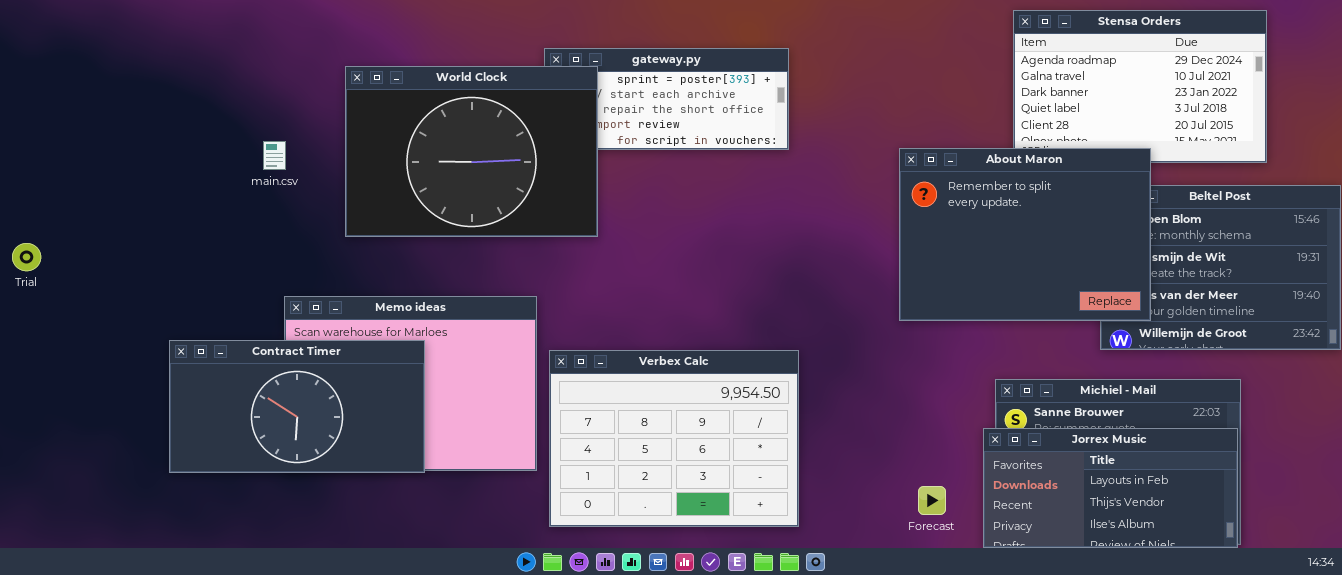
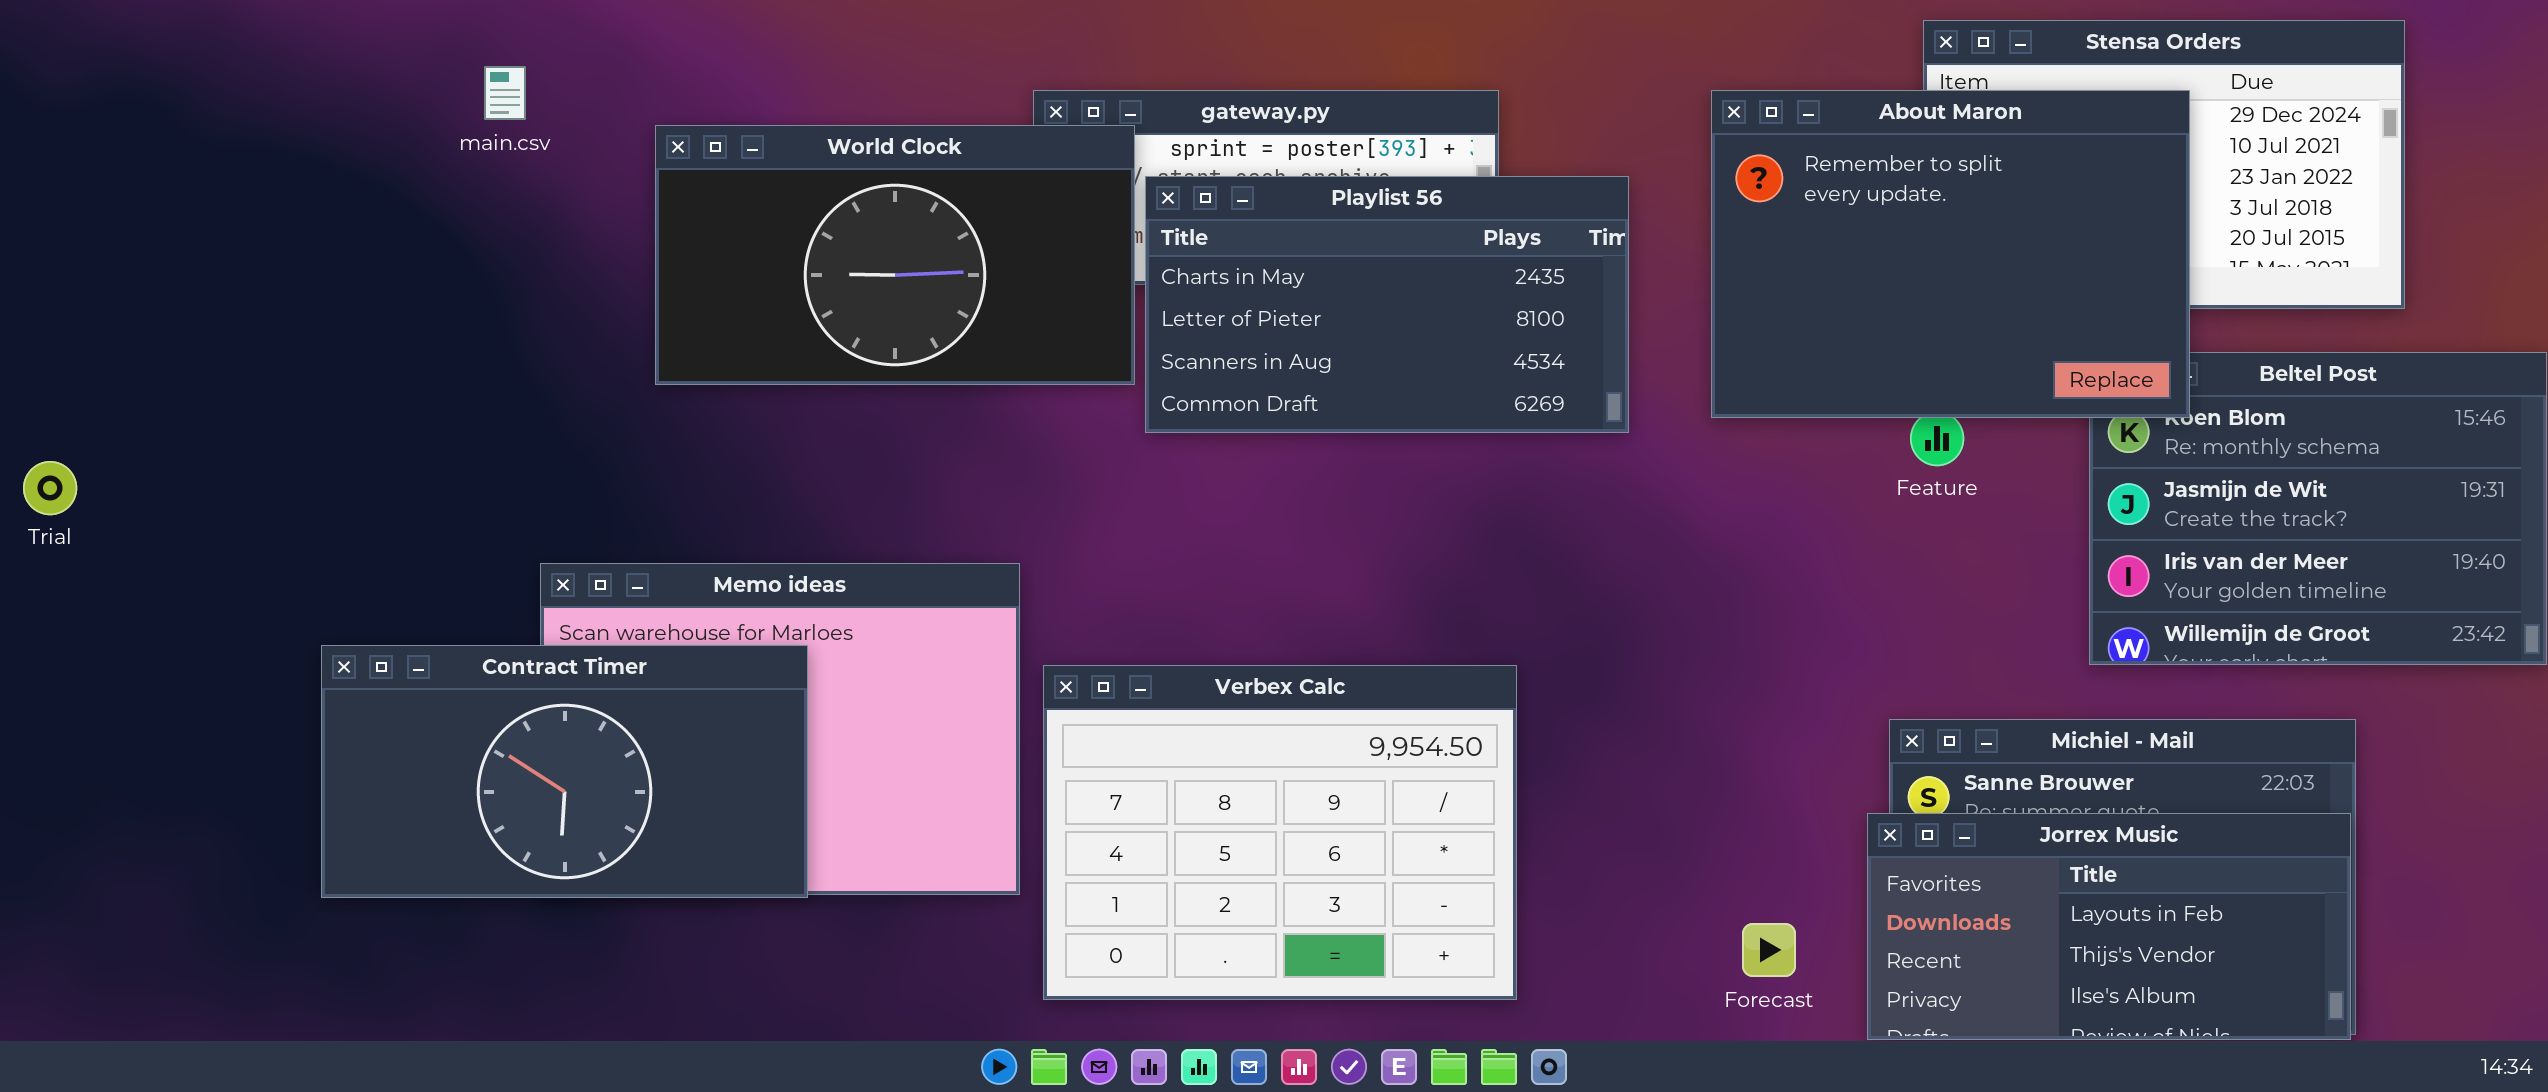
World Clock: [345,66,598,237] -> [655,125,1135,385], resized
Playlist 56: none -> [1145,176,1629,433], opened
main.csv: [263,141,286,170] -> [484,66,526,120], moved
About Maron: [899,148,1151,321] -> [1711,90,2190,418], moved

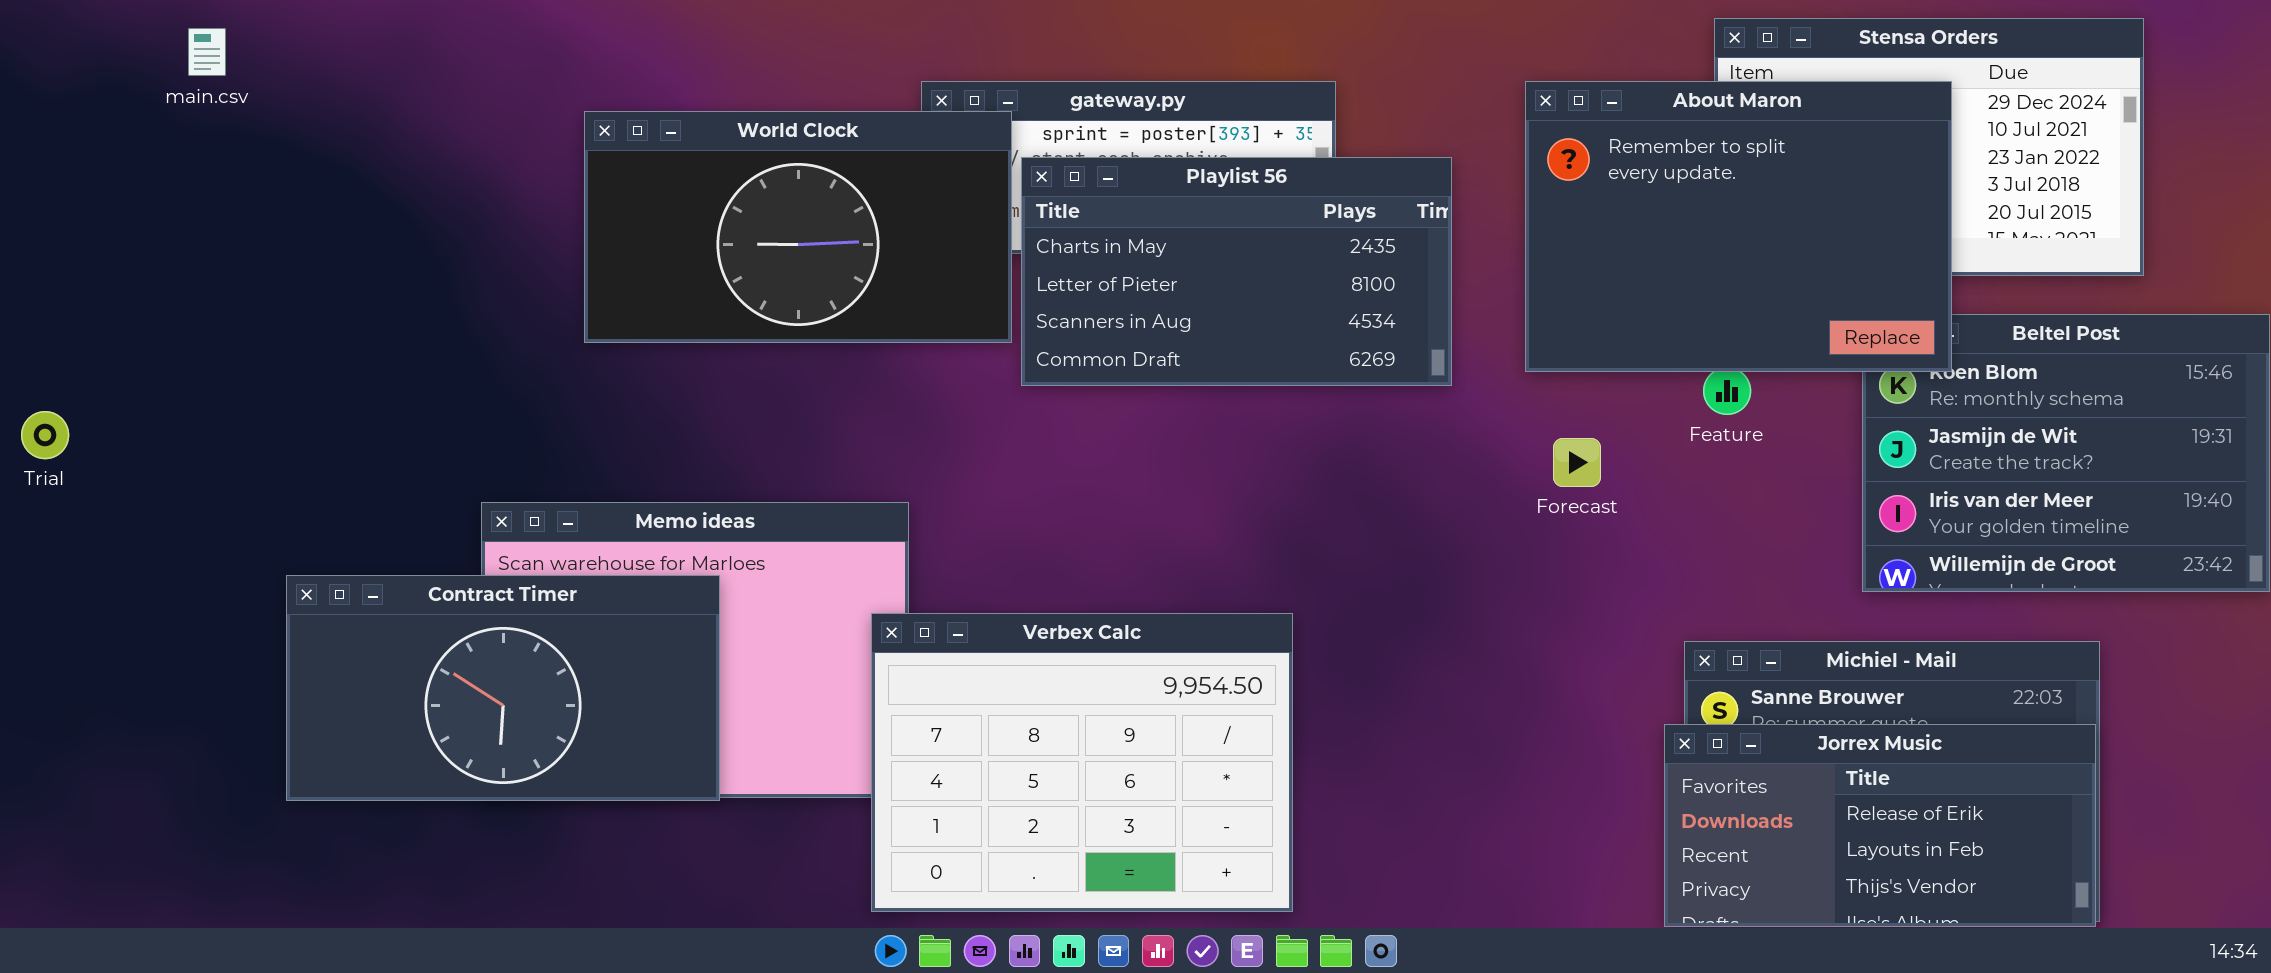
main.csv: [484,66,526,120] -> [188,28,226,76], moved
Verbex Calc: [1043,665,1517,1000] -> [871,613,1293,912], moved
Jorrex Music: [1867,813,2351,1040] -> [1664,724,2096,927], scrolled up 1 row
Forecast: [1742,923,1796,977] -> [1553,438,1601,487], moved

